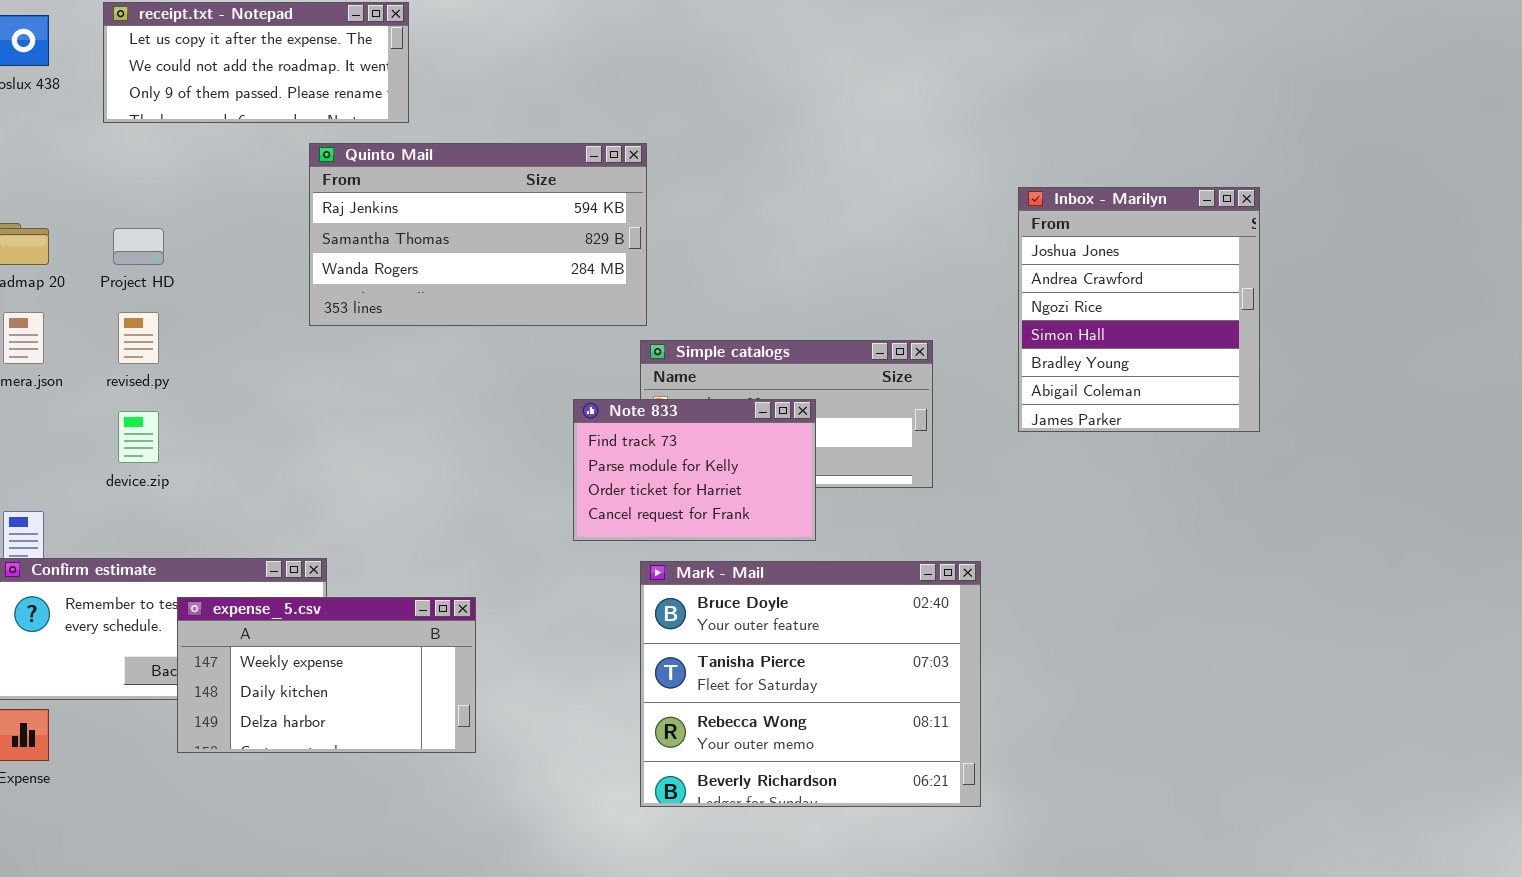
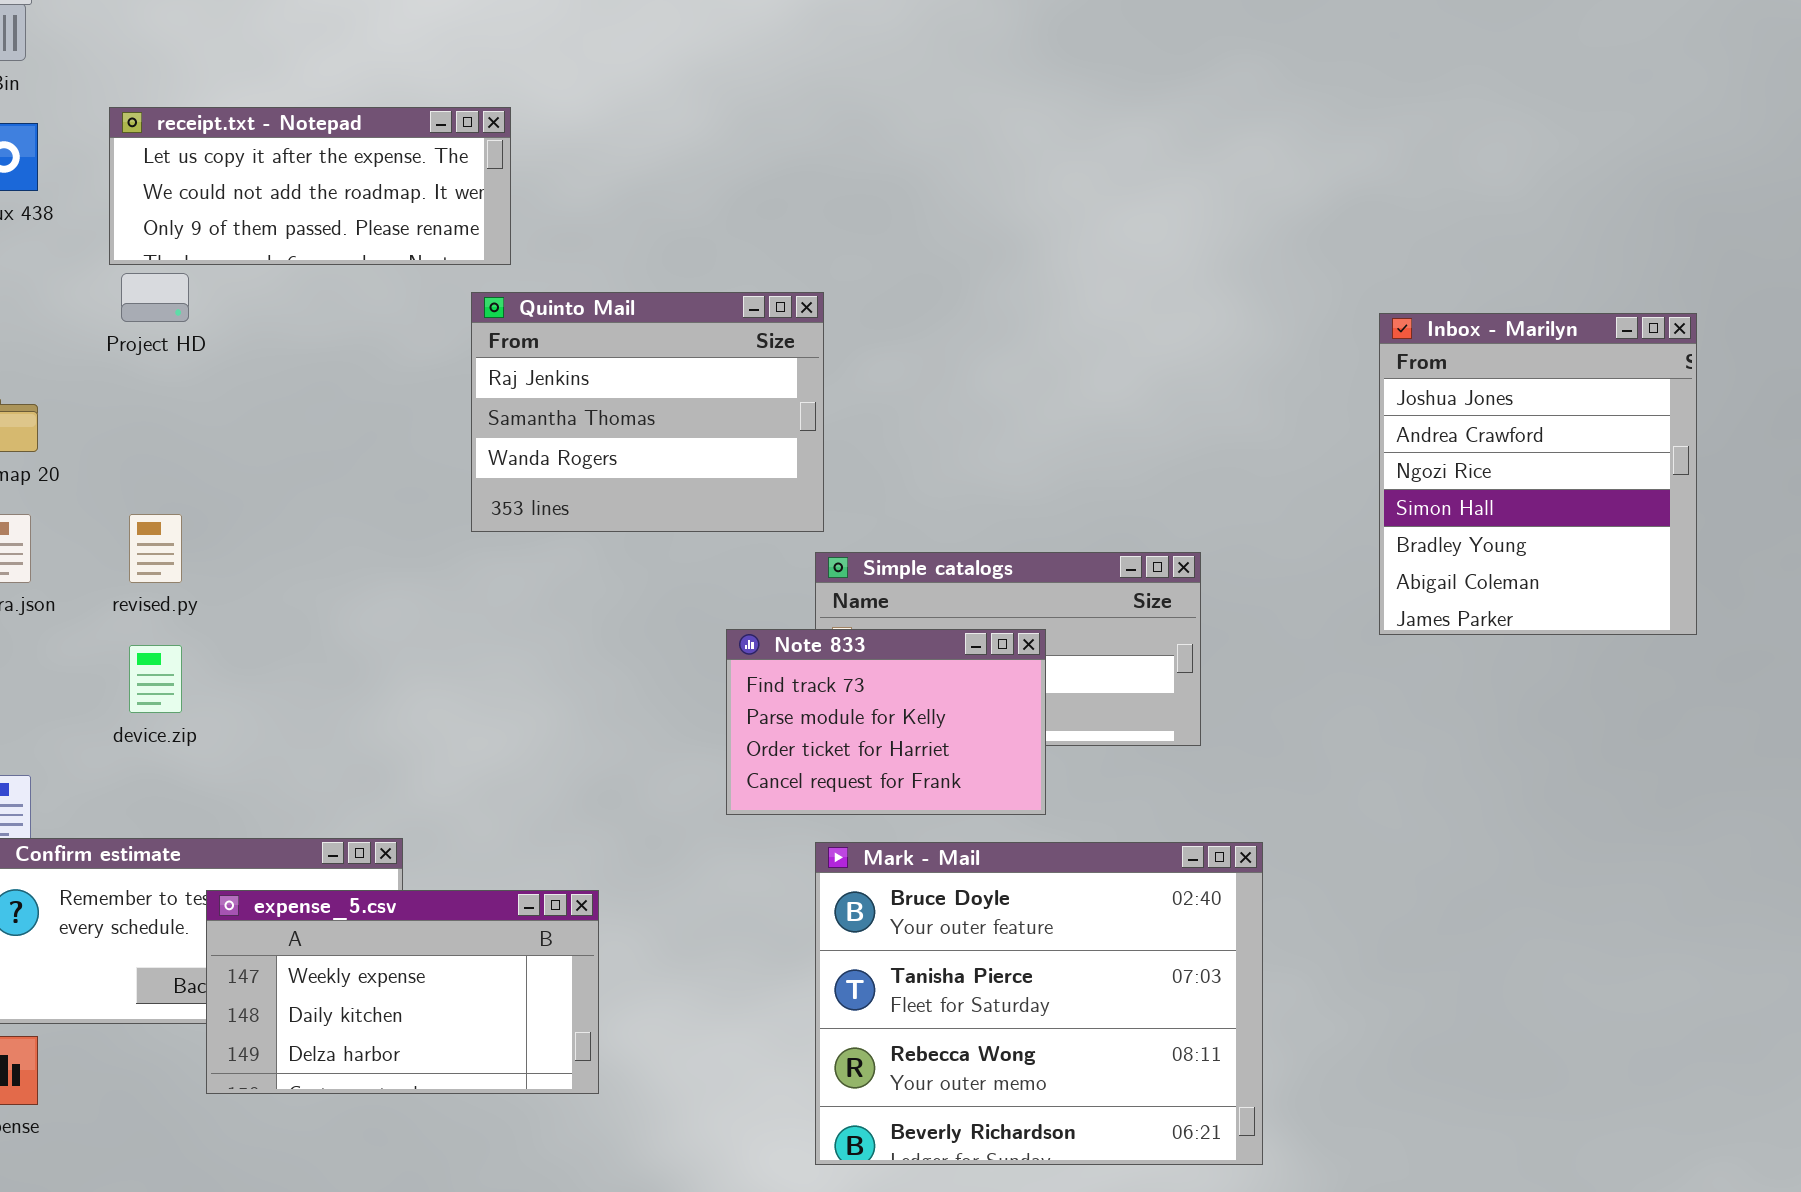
Quinto Mail: [309,143,647,326] -> [471,292,824,532], resized
Inbox - Marilyn: [1018,187,1260,432] -> [1379,313,1697,635], moved
Project HD: [113,228,164,265] -> [121,273,189,322], moved

